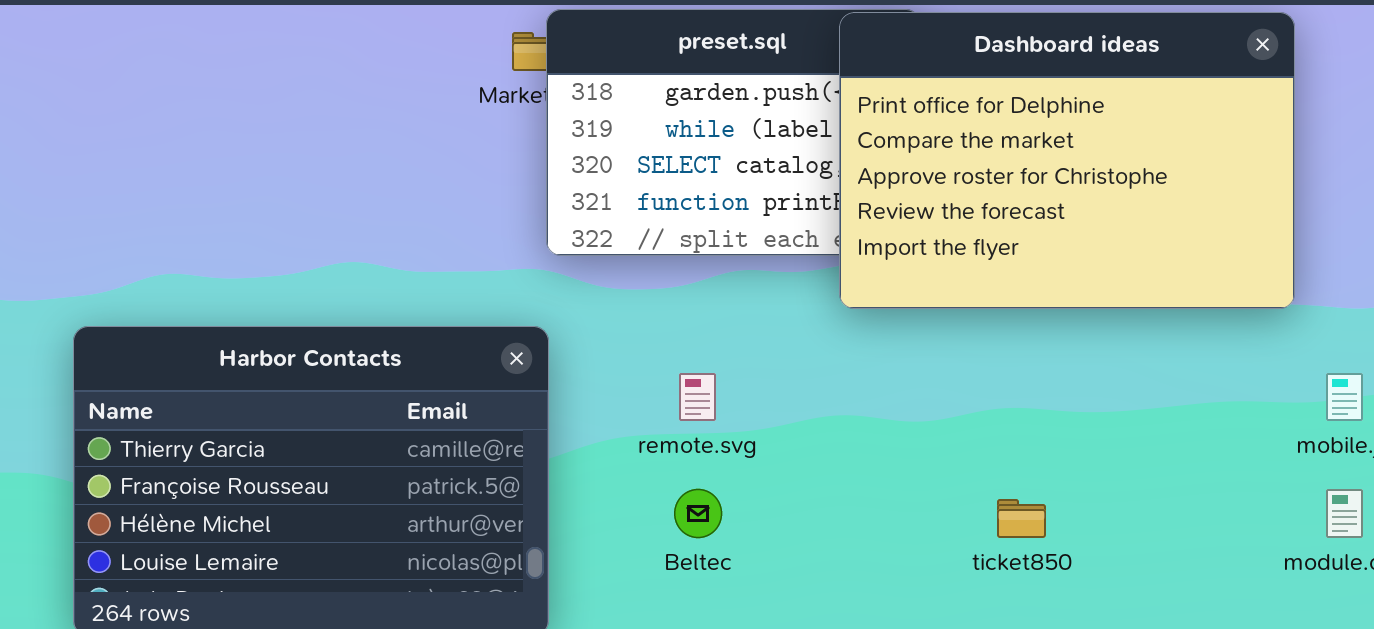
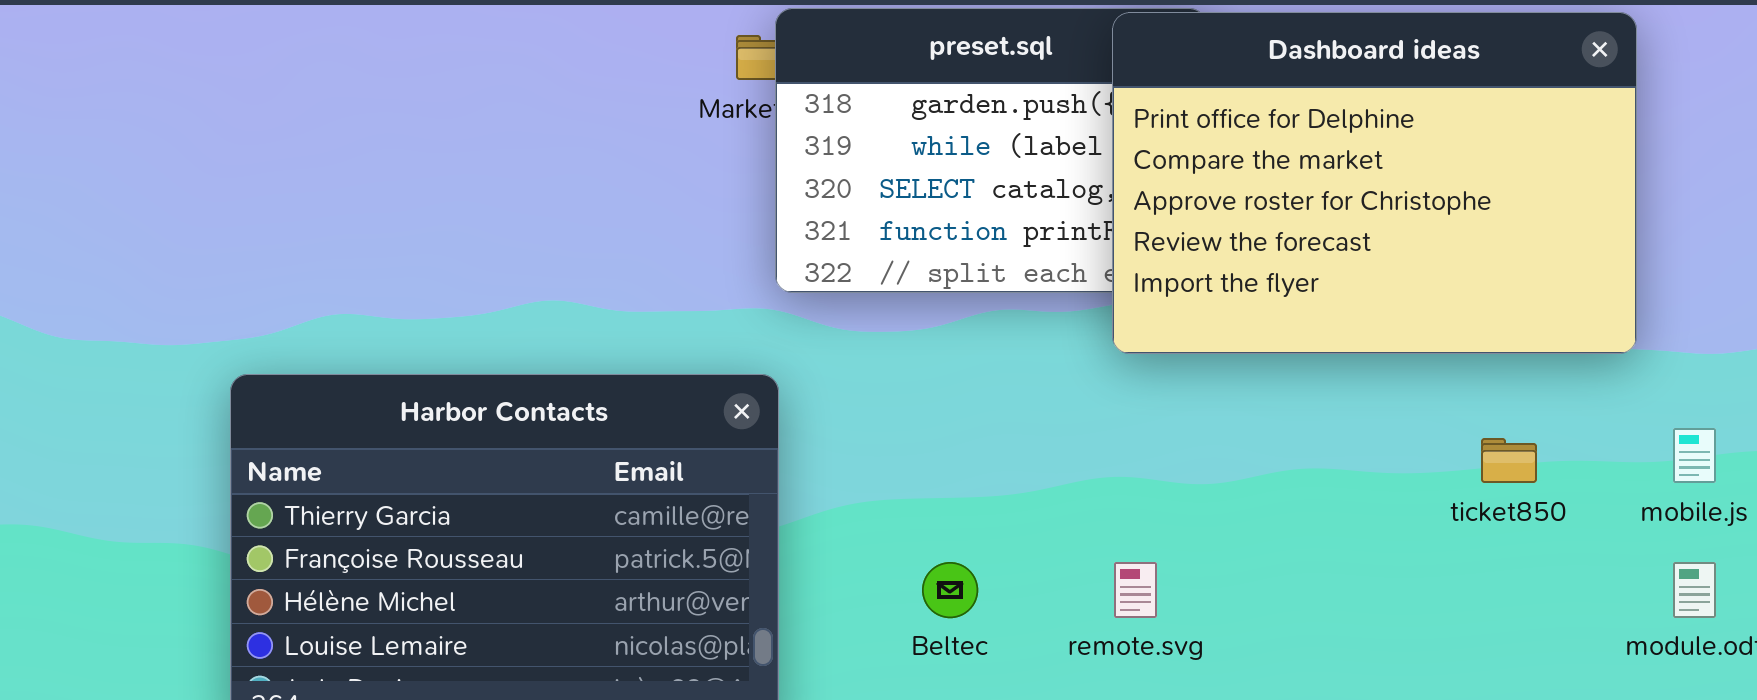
remote.svg: [679,373,716,421] -> [1114,562,1157,618], moved
ticket850: [997,499,1046,538] -> [1481,438,1537,483], moved

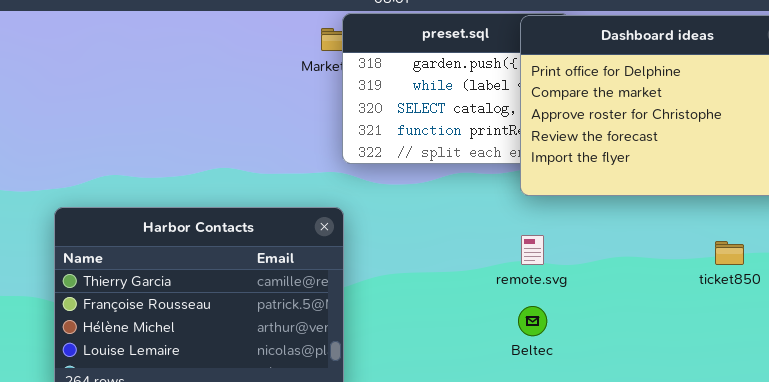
Beltec: [922,562,978,618] -> [518,306,547,336], moved
remote.svg: [1114,562,1157,618] -> [521,235,544,265], moved

